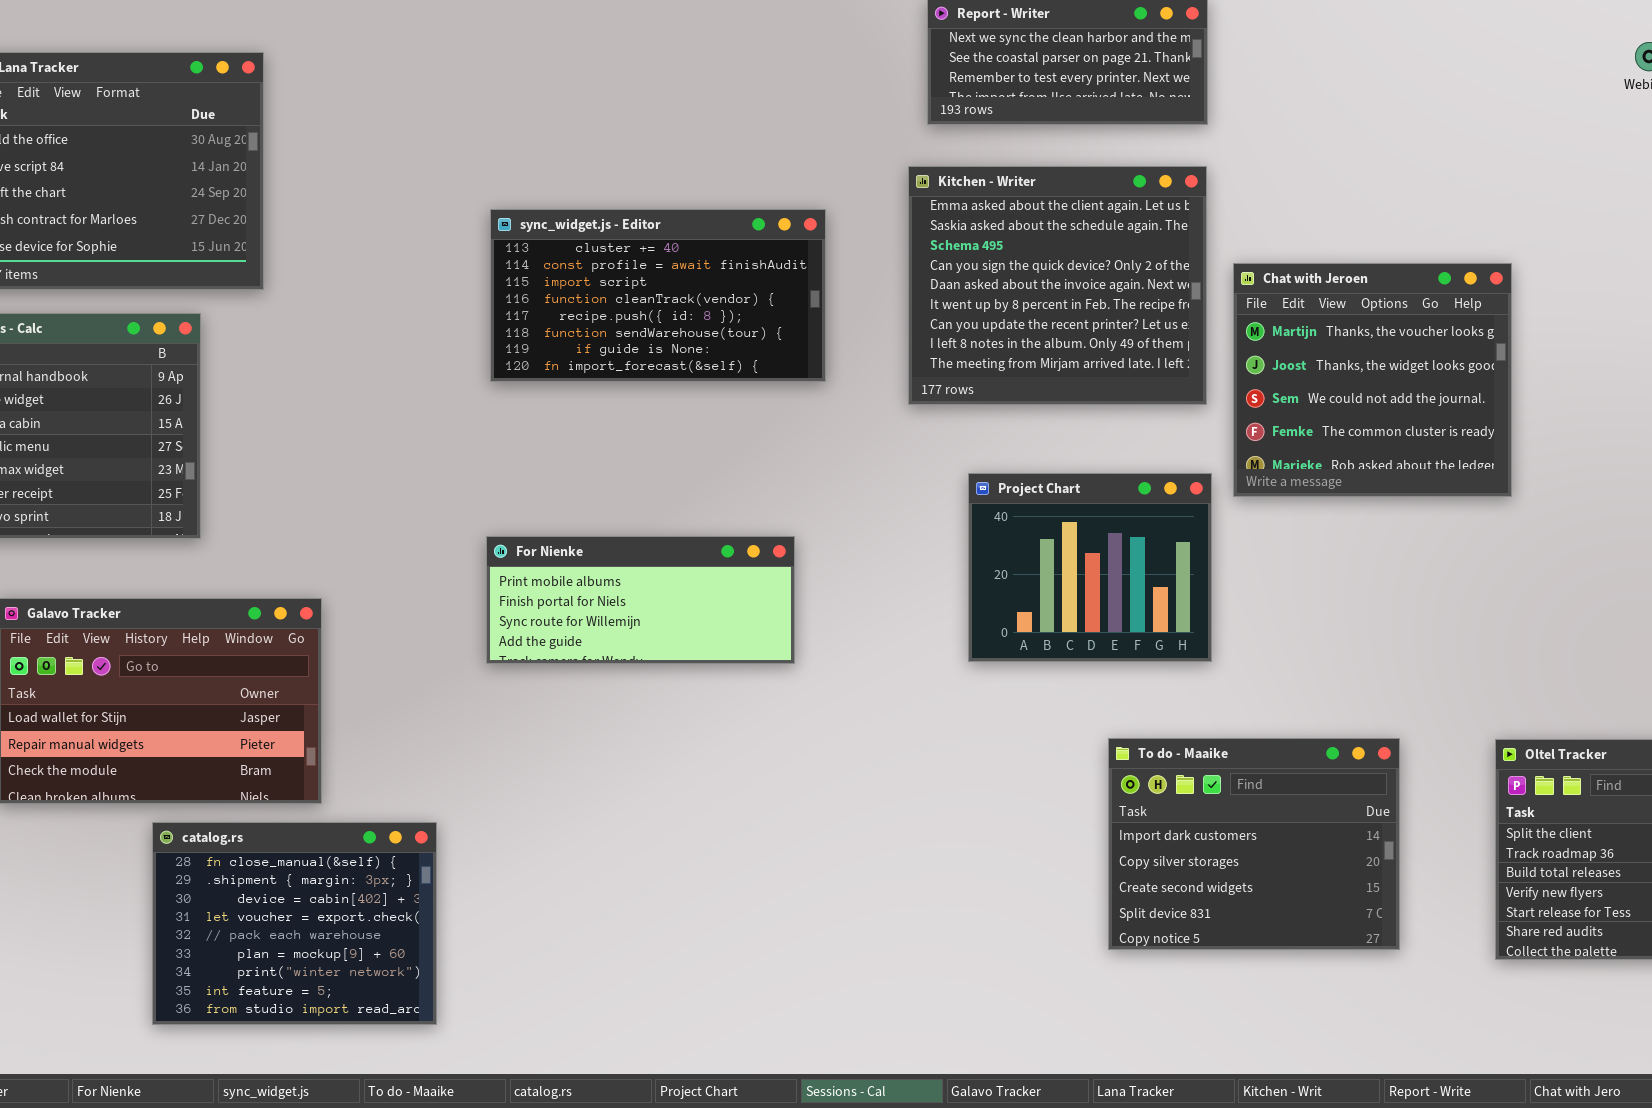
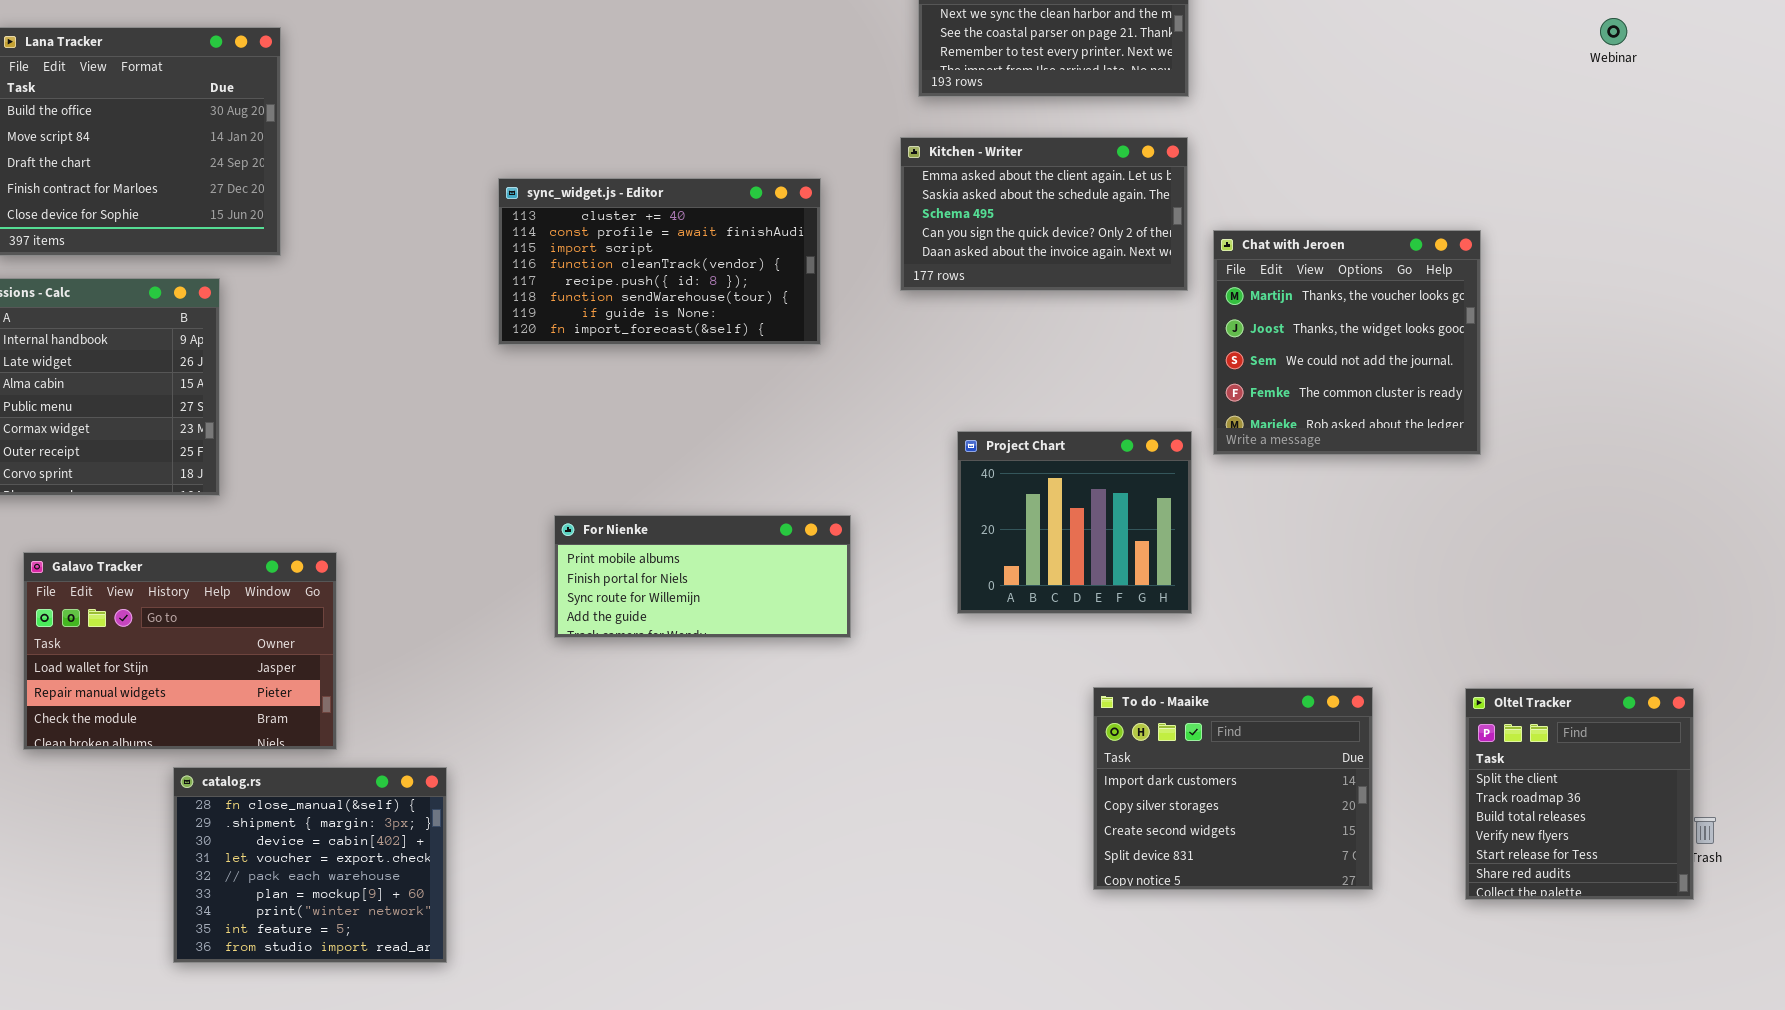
Kitchen - Writer: [908,166,1207,405] -> [900,137,1188,291], resized
For Nienke: [486,536,795,664] -> [554,515,851,638], moved

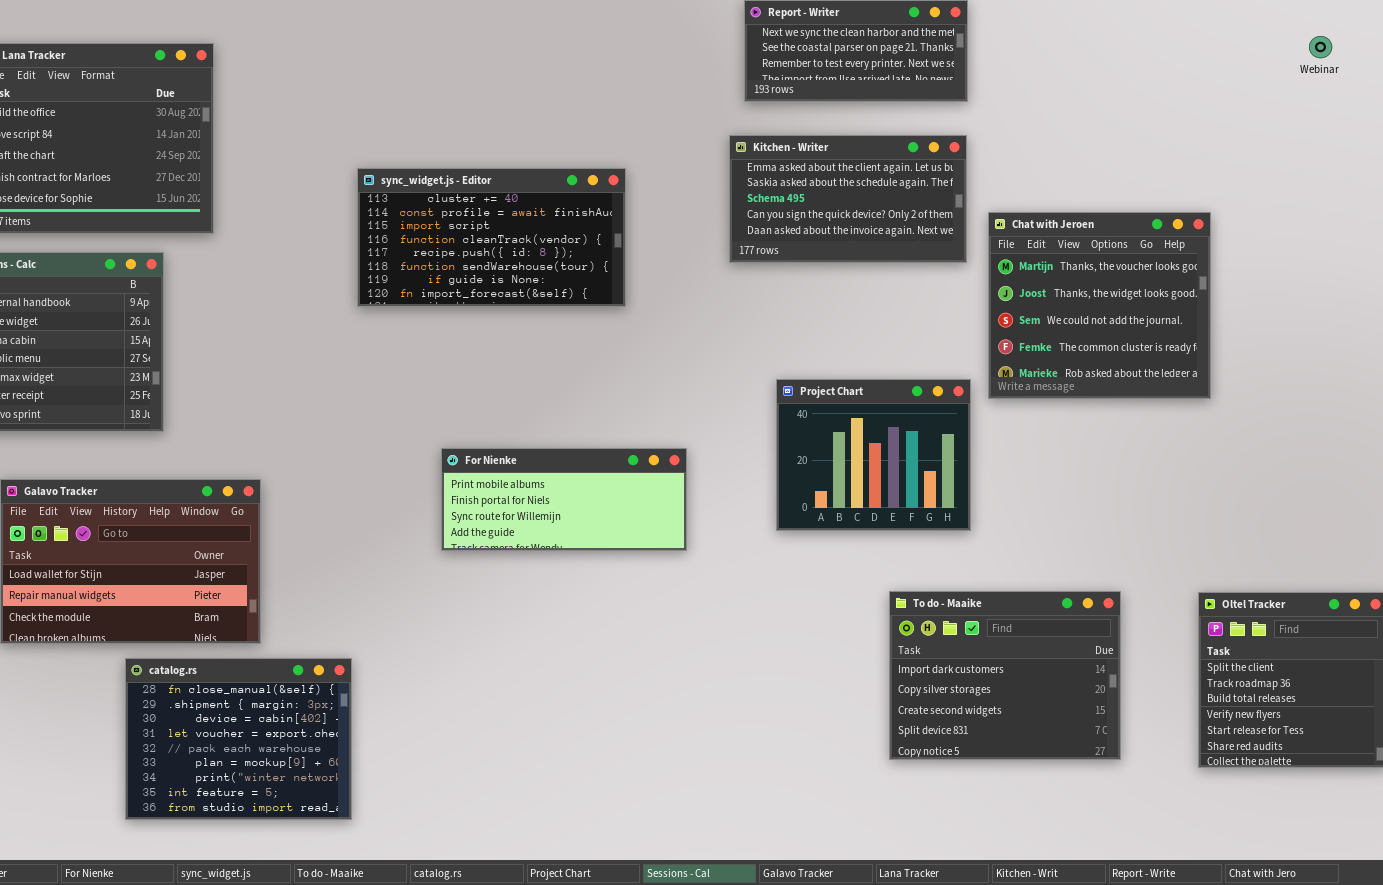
sync_widget.js - Editor: [498,178,821,345] -> [357,168,626,307], moved

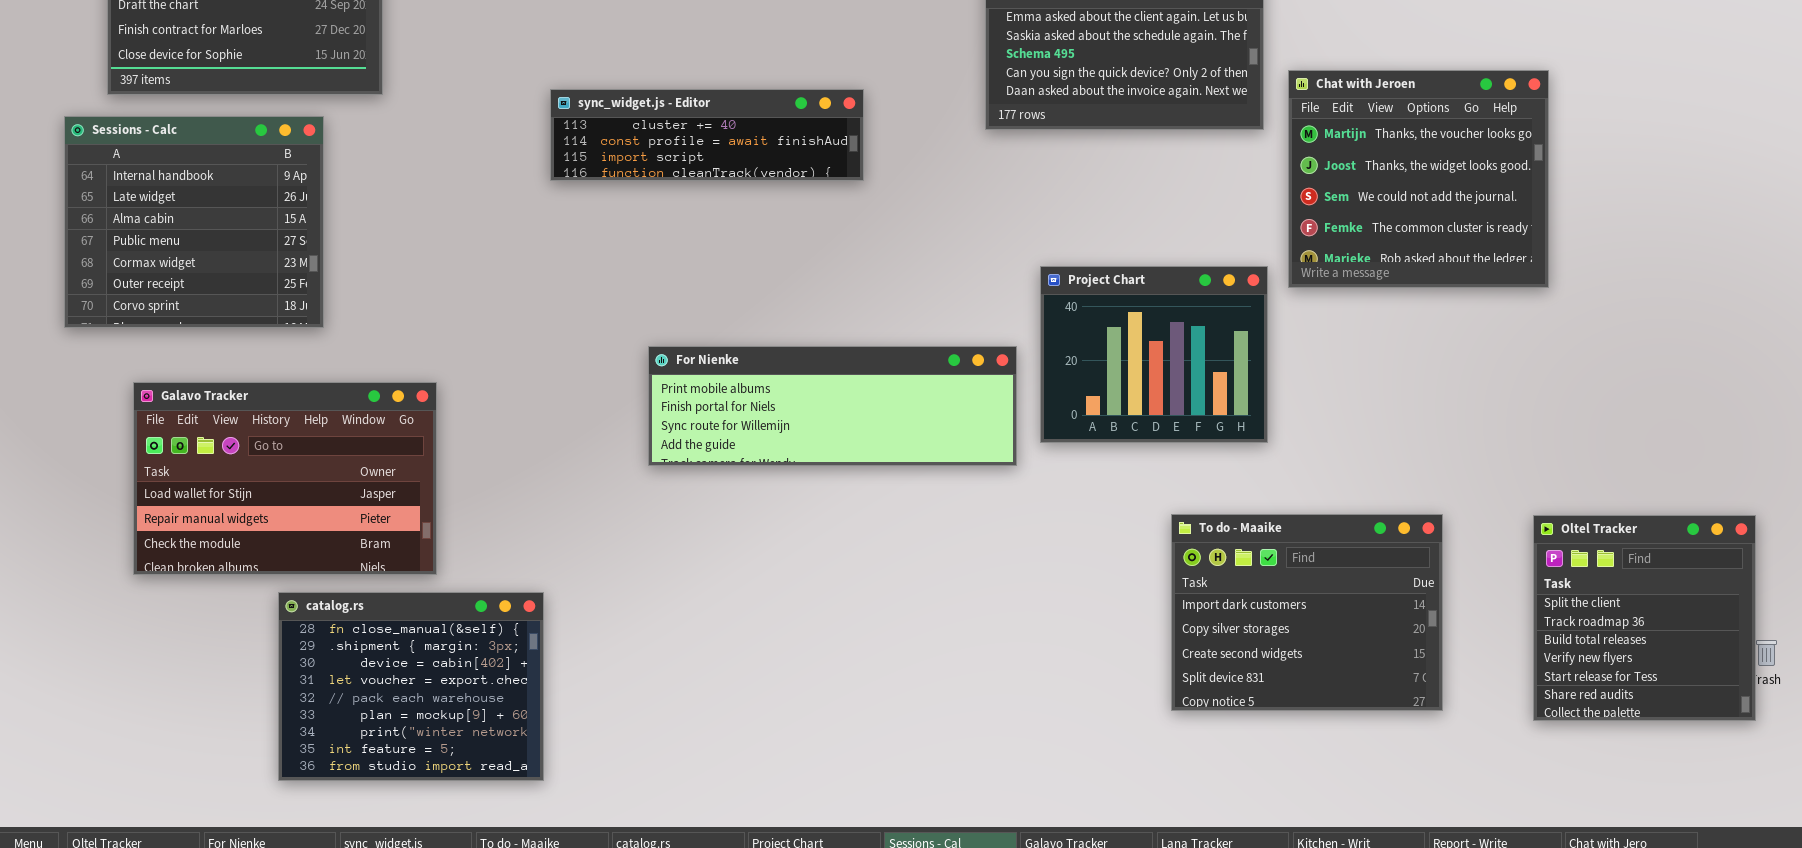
sync_widget.js - Editor: [357,168,626,307] -> [550,89,864,181], resized
For Nienke: [441,448,687,551] -> [648,346,1017,466], resized

